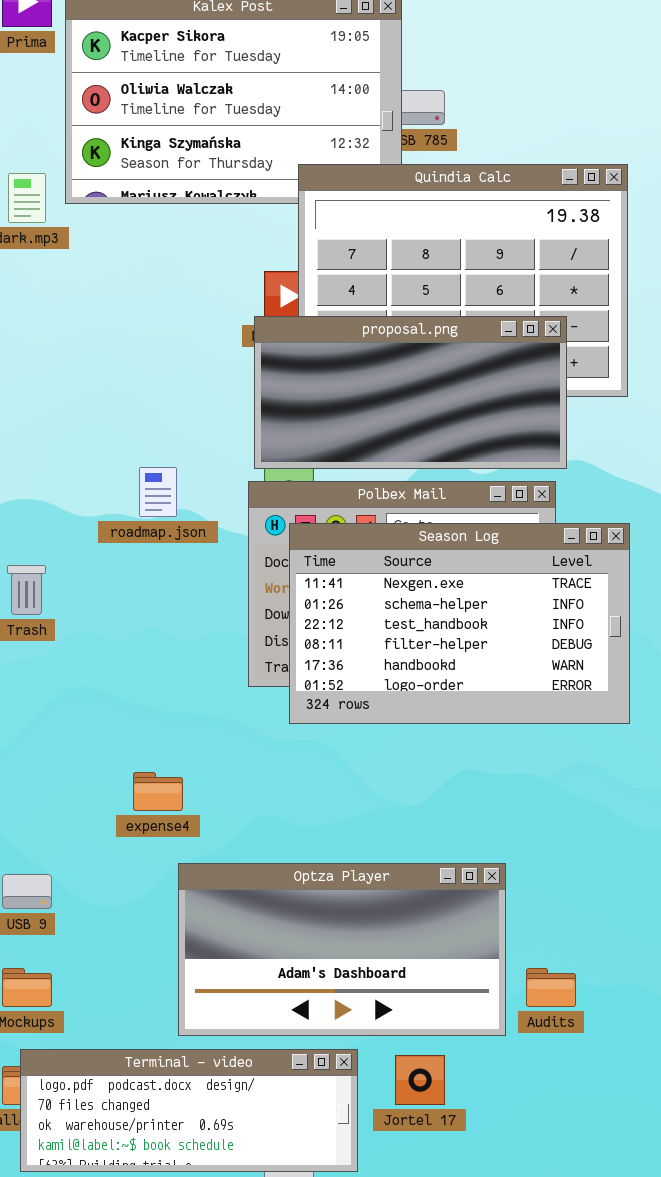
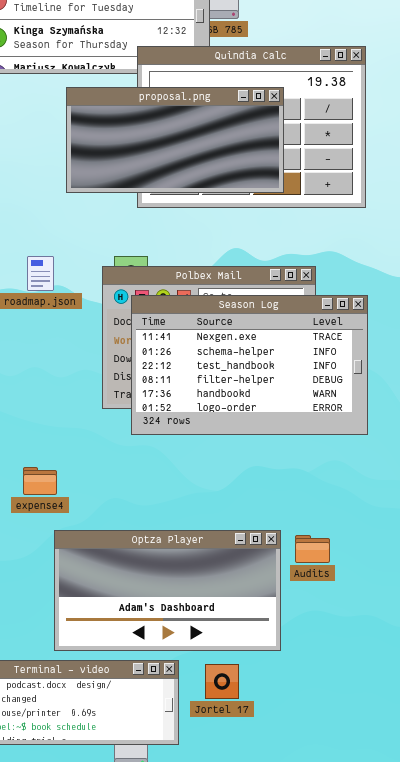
proposal.png: [254,316,567,469] -> [66,87,284,193], moved
Audits: [526,968,576,1007] -> [295,535,330,563], moved

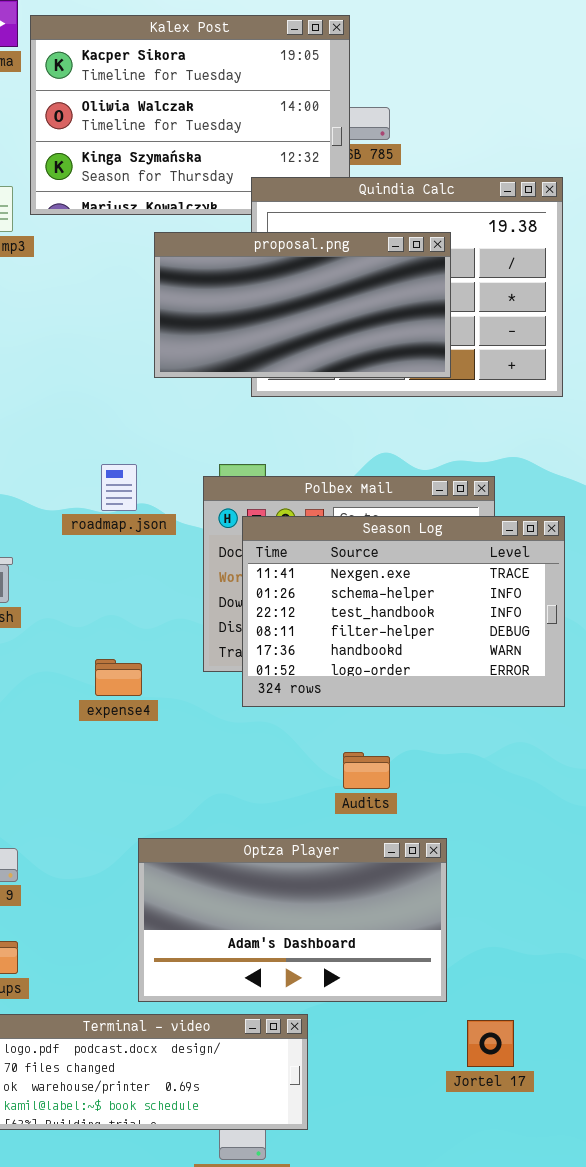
expense4: [23,467,57,495] -> [95,659,142,696], moved
Audits: [295,535,330,563] -> [343,752,390,789], moved
Jortel 17: [205,664,239,699] -> [467,1020,514,1067], moved

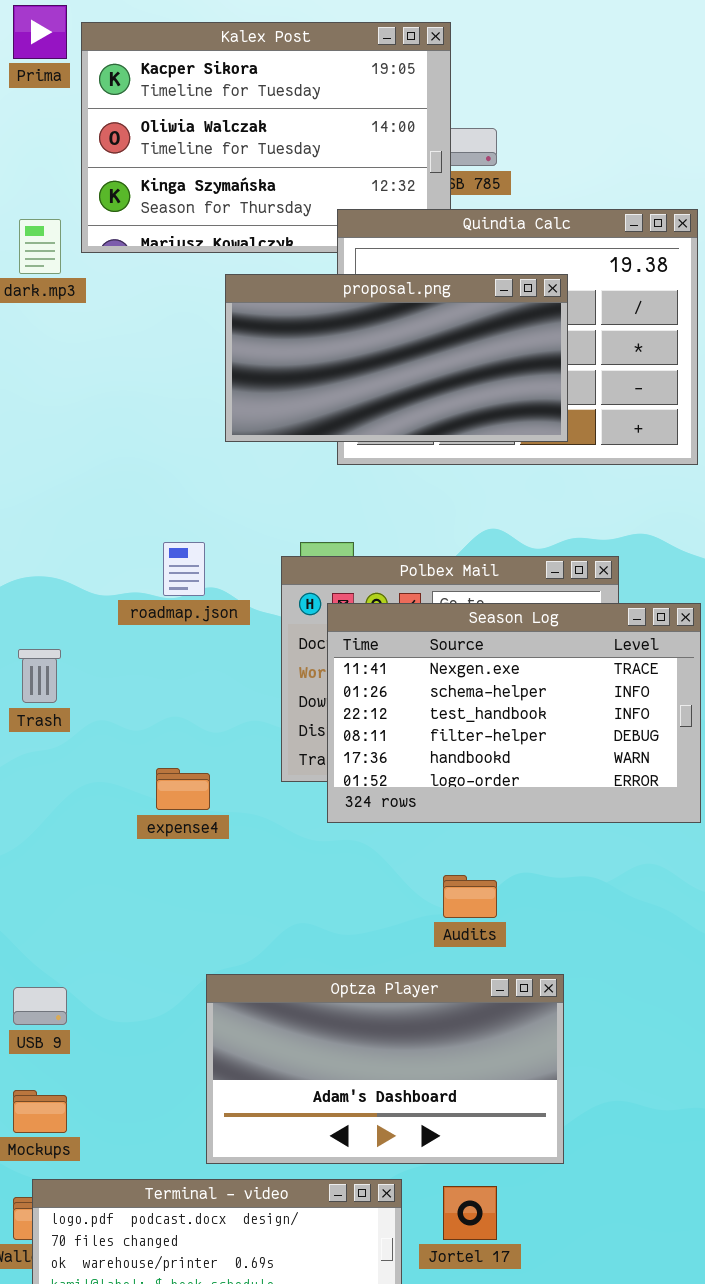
Jortel 17: [467,1020,514,1067] -> [443,1186,497,1240], moved

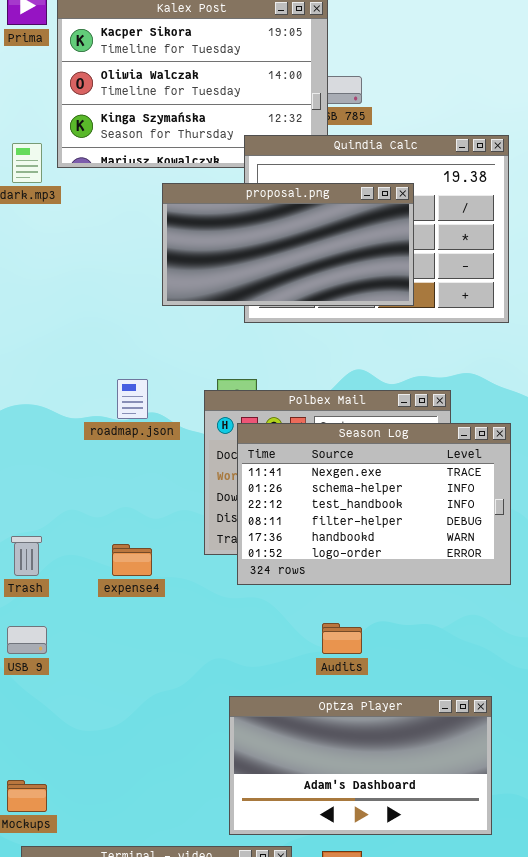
Trash: [18,649,61,703] -> [11,536,42,576], moved
Optza Player: [206,974,564,1164] -> [229,696,492,835], moved
USB 9: [13,987,67,1025] -> [7,626,47,654], moved

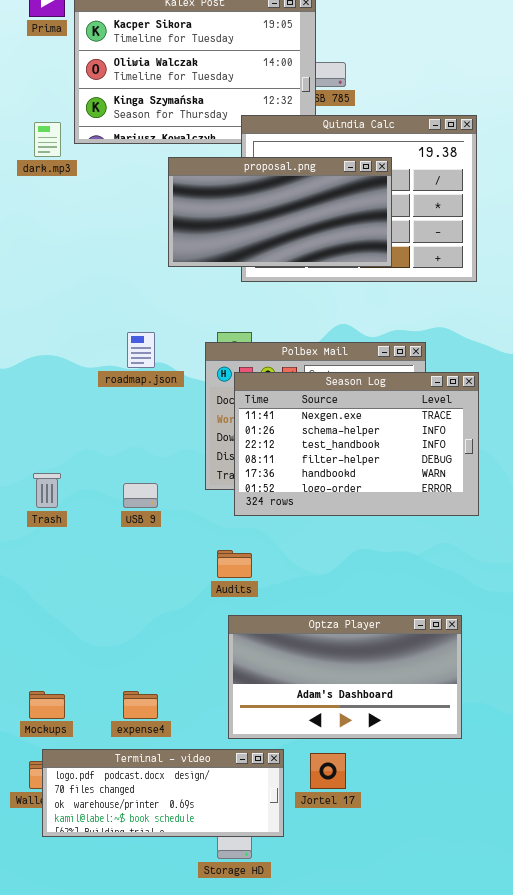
expense4: [112,544,152,576] -> [123,691,158,719], moved
Audits: [322,623,362,654] -> [217,550,252,578], moved
USB 9: [7,626,47,654] -> [123,483,158,508], moved

